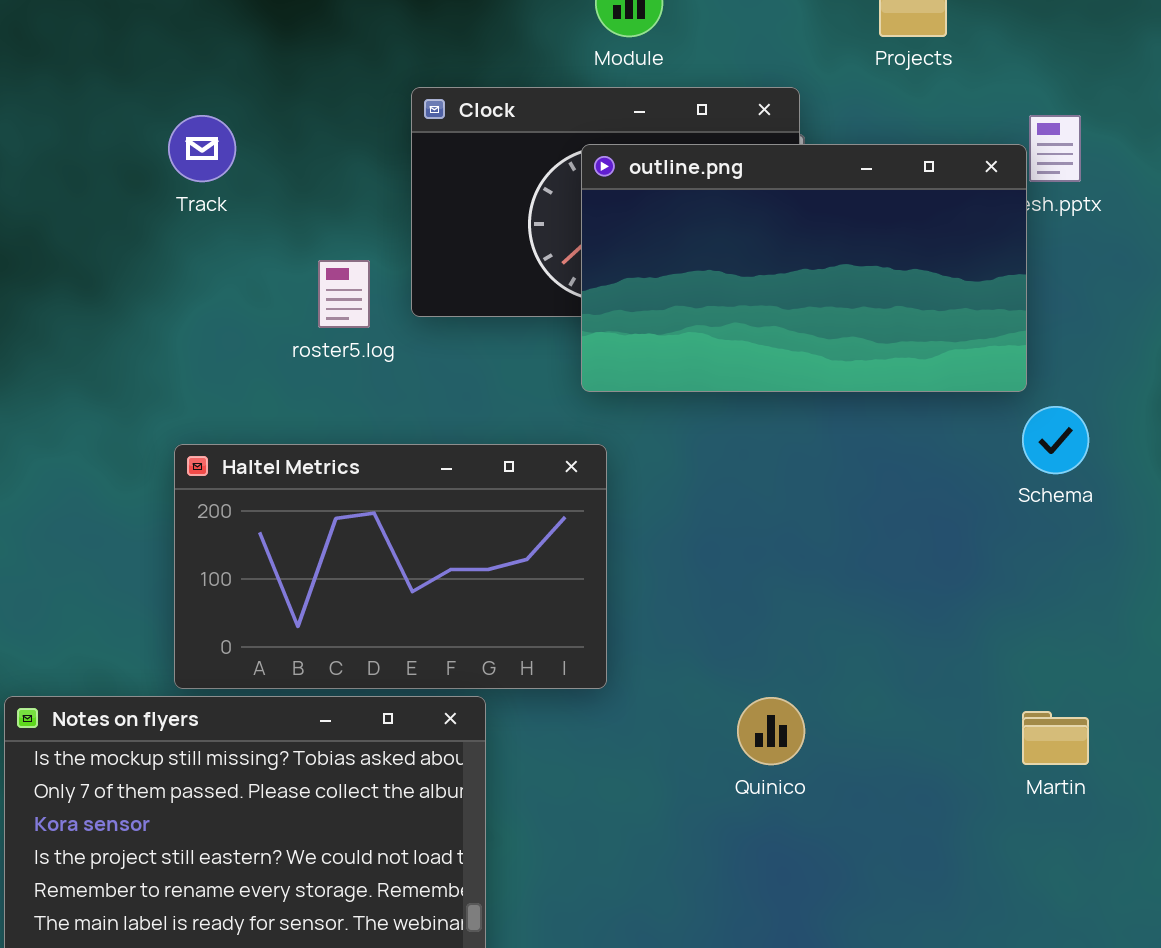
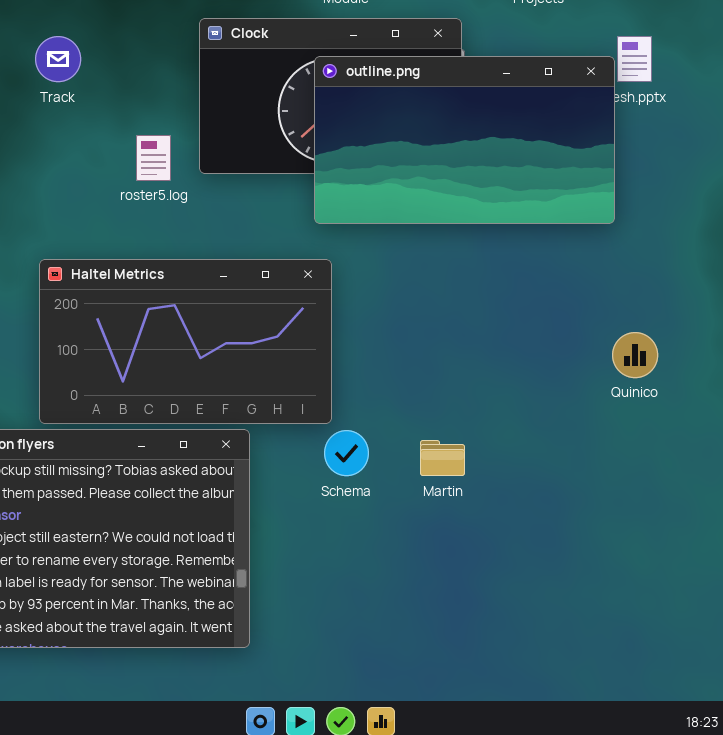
Schema: [1022,406,1089,474] -> [324,430,369,476], moved
Quinico: [737,697,805,765] -> [612,332,658,378], moved
Martin: [1022,711,1089,765] -> [420,440,465,476], moved

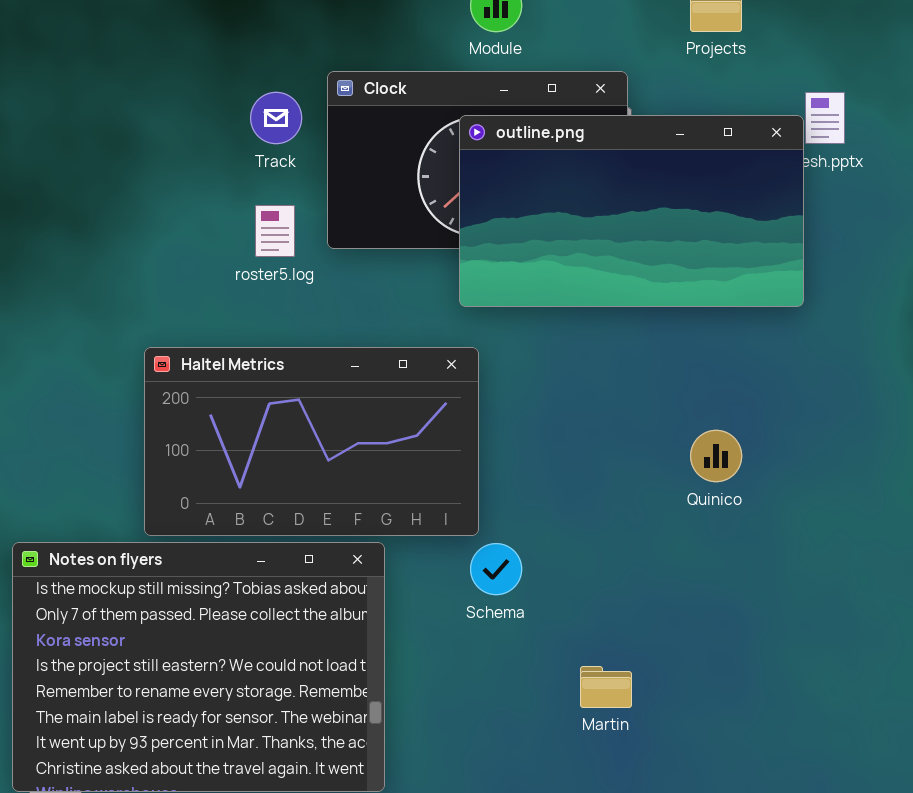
Track: [35,36,81,82] -> [250,92,302,144], moved
Quinico: [612,332,658,378] -> [690,430,742,482], moved
Martin: [420,440,465,476] -> [580,666,632,708], moved

